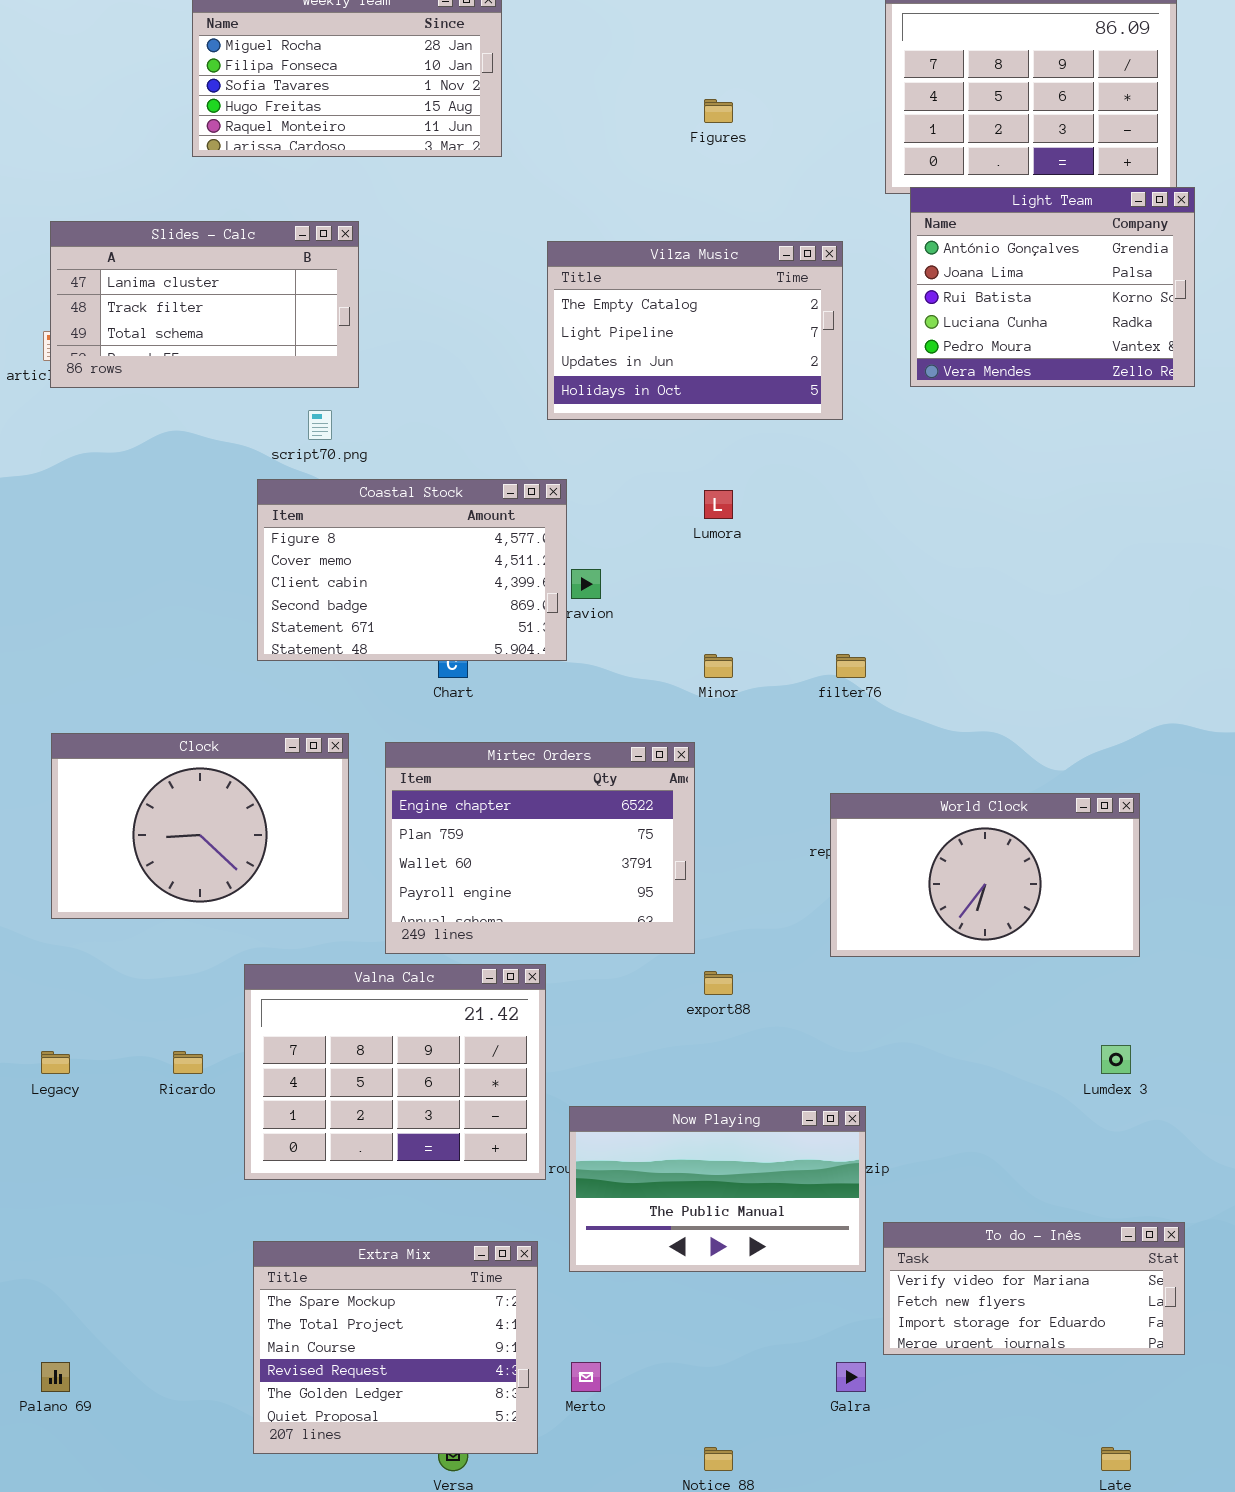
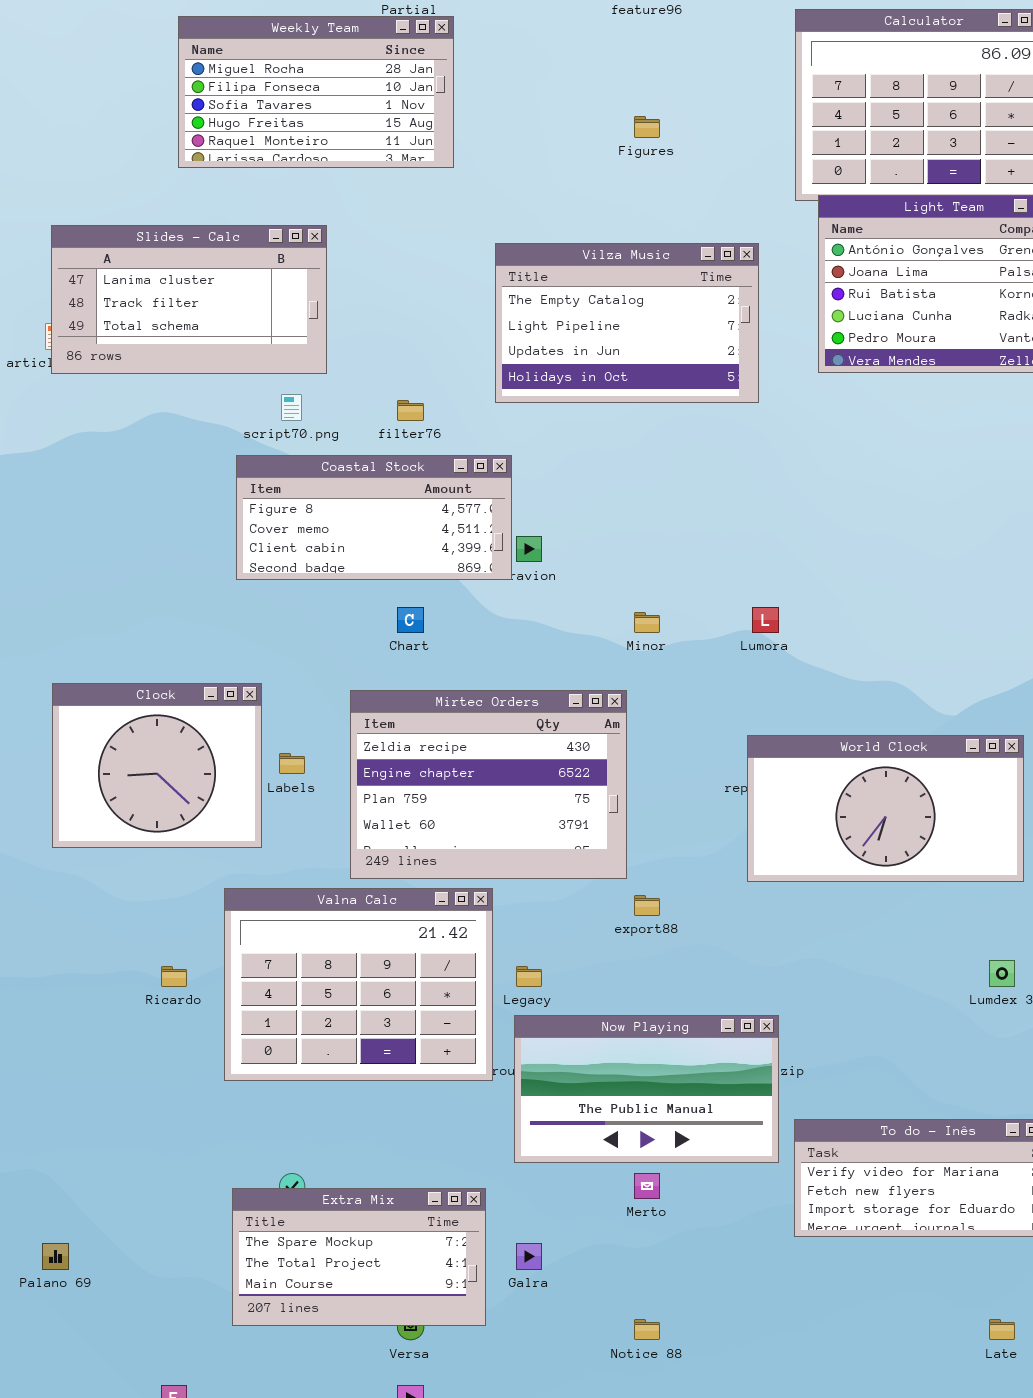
Coastal Stock: [257,479,567,661] -> [236,455,512,580], resized
Lumora: [704,490,733,519] -> [752,607,779,633], moved
filter76: [836,654,866,678] -> [397,400,424,421], moved
Clock: [51,733,349,919] -> [52,683,262,848], resized
Mirtec Orders: [385,742,695,954] -> [350,690,627,879], scrolled up 1 row
Legacy: [41,1051,70,1074] -> [516,966,542,987], moved
Extra Mix: [253,1241,538,1454] -> [232,1188,486,1326], resized
Merto: [571,1362,601,1392] -> [634,1173,660,1199], moved
Galra: [836,1362,866,1392] -> [516,1243,542,1270], moved

